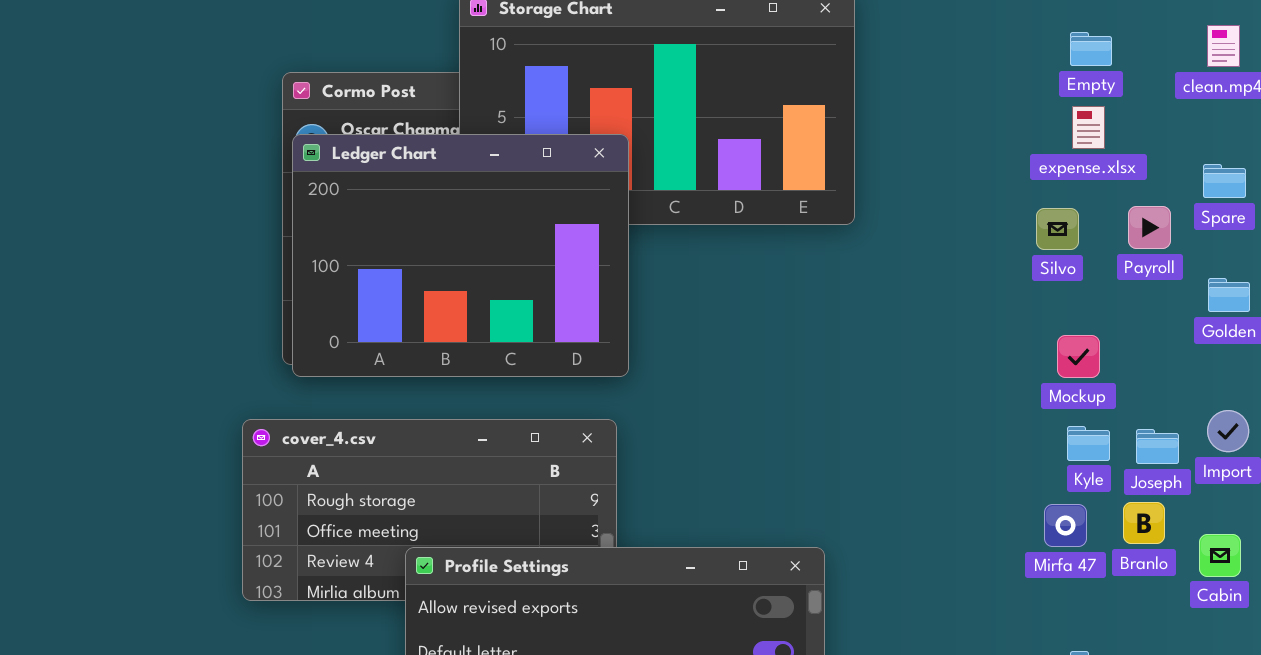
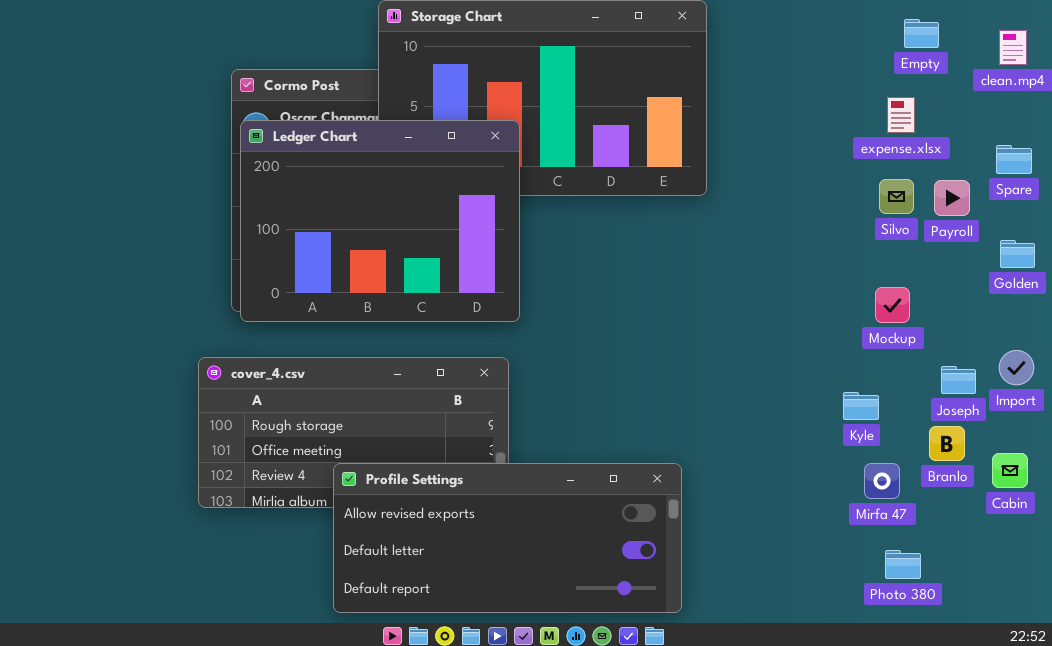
Empty: [1070,32,1112,66] -> [904,19,939,48], moved
Silvo: [1036,208,1079,250] -> [879,179,914,214], moved
Kyle: [1067,426,1110,461] -> [843,392,879,420], moved
Mirfa 47: [1044,504,1087,547] -> [864,463,900,499], moved

